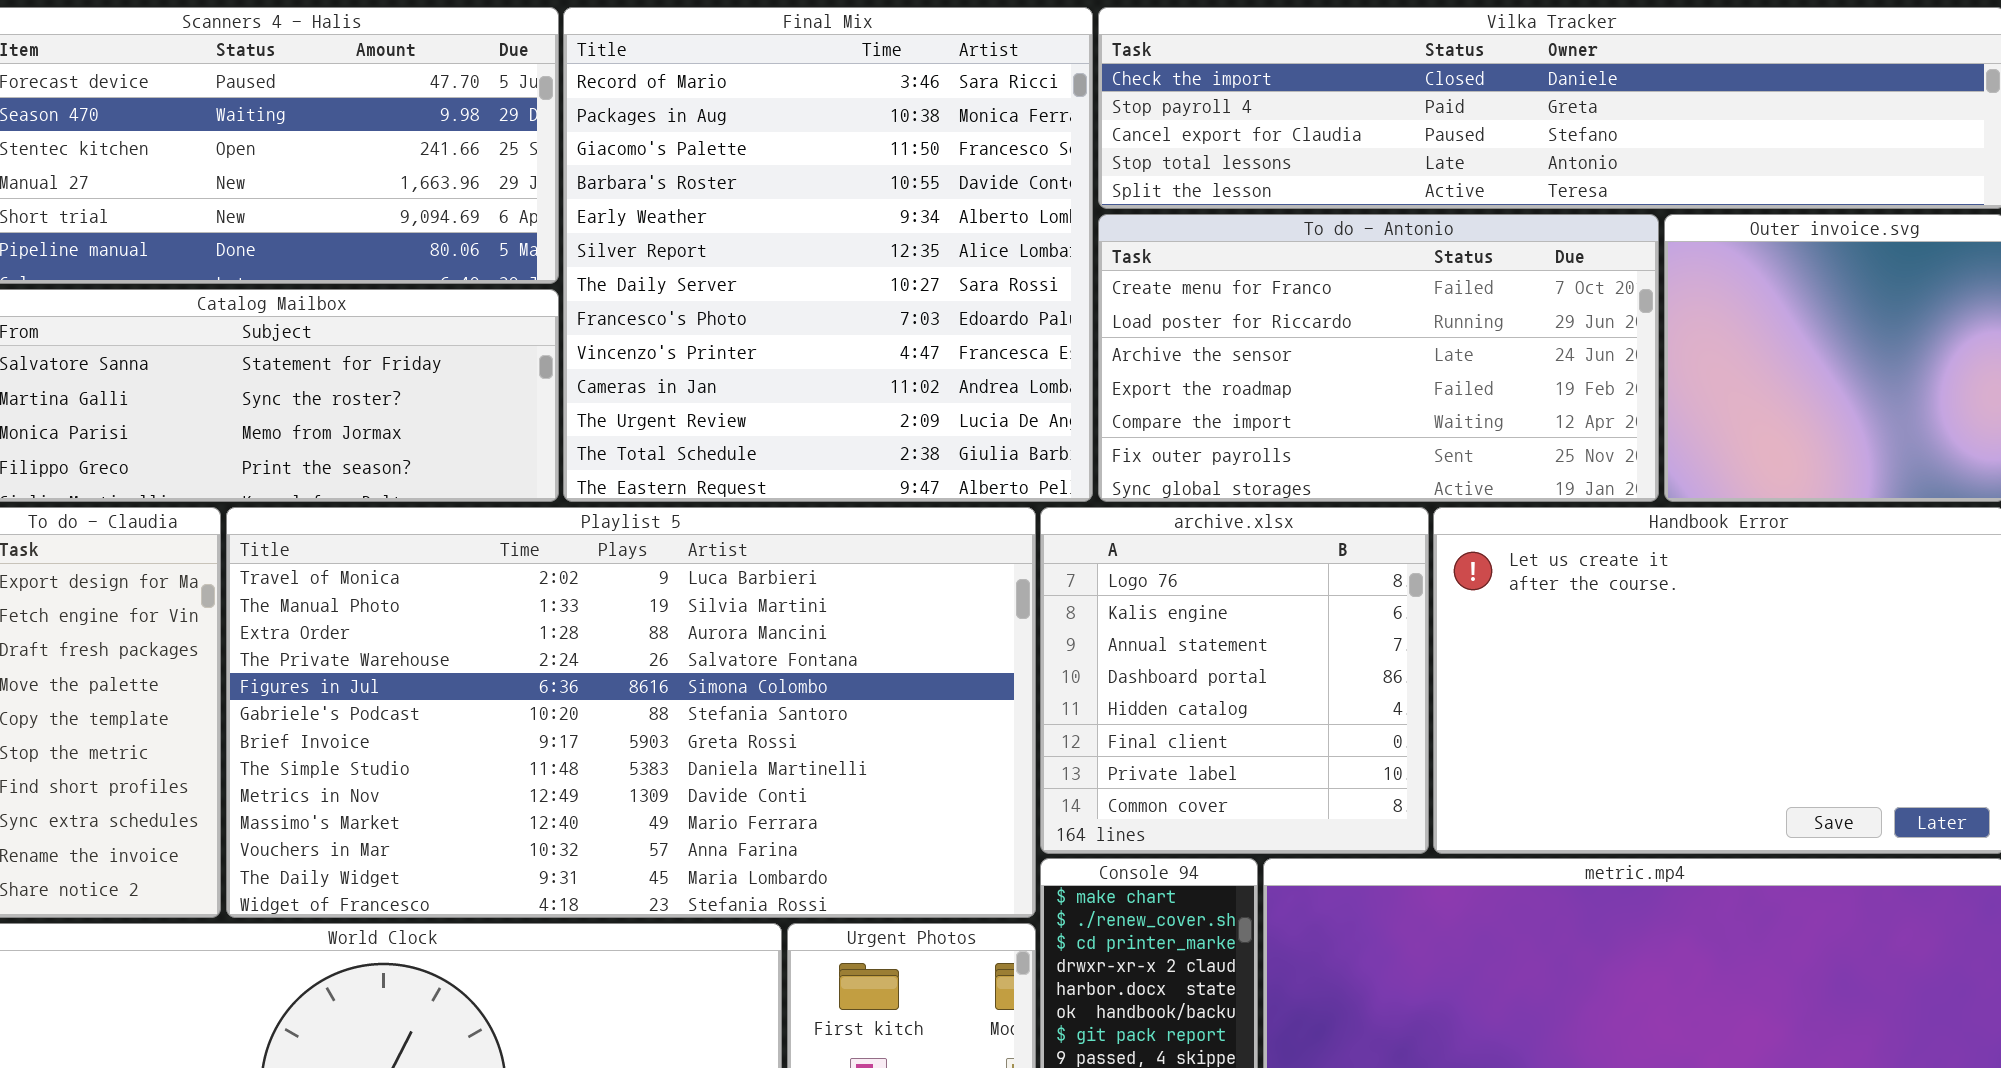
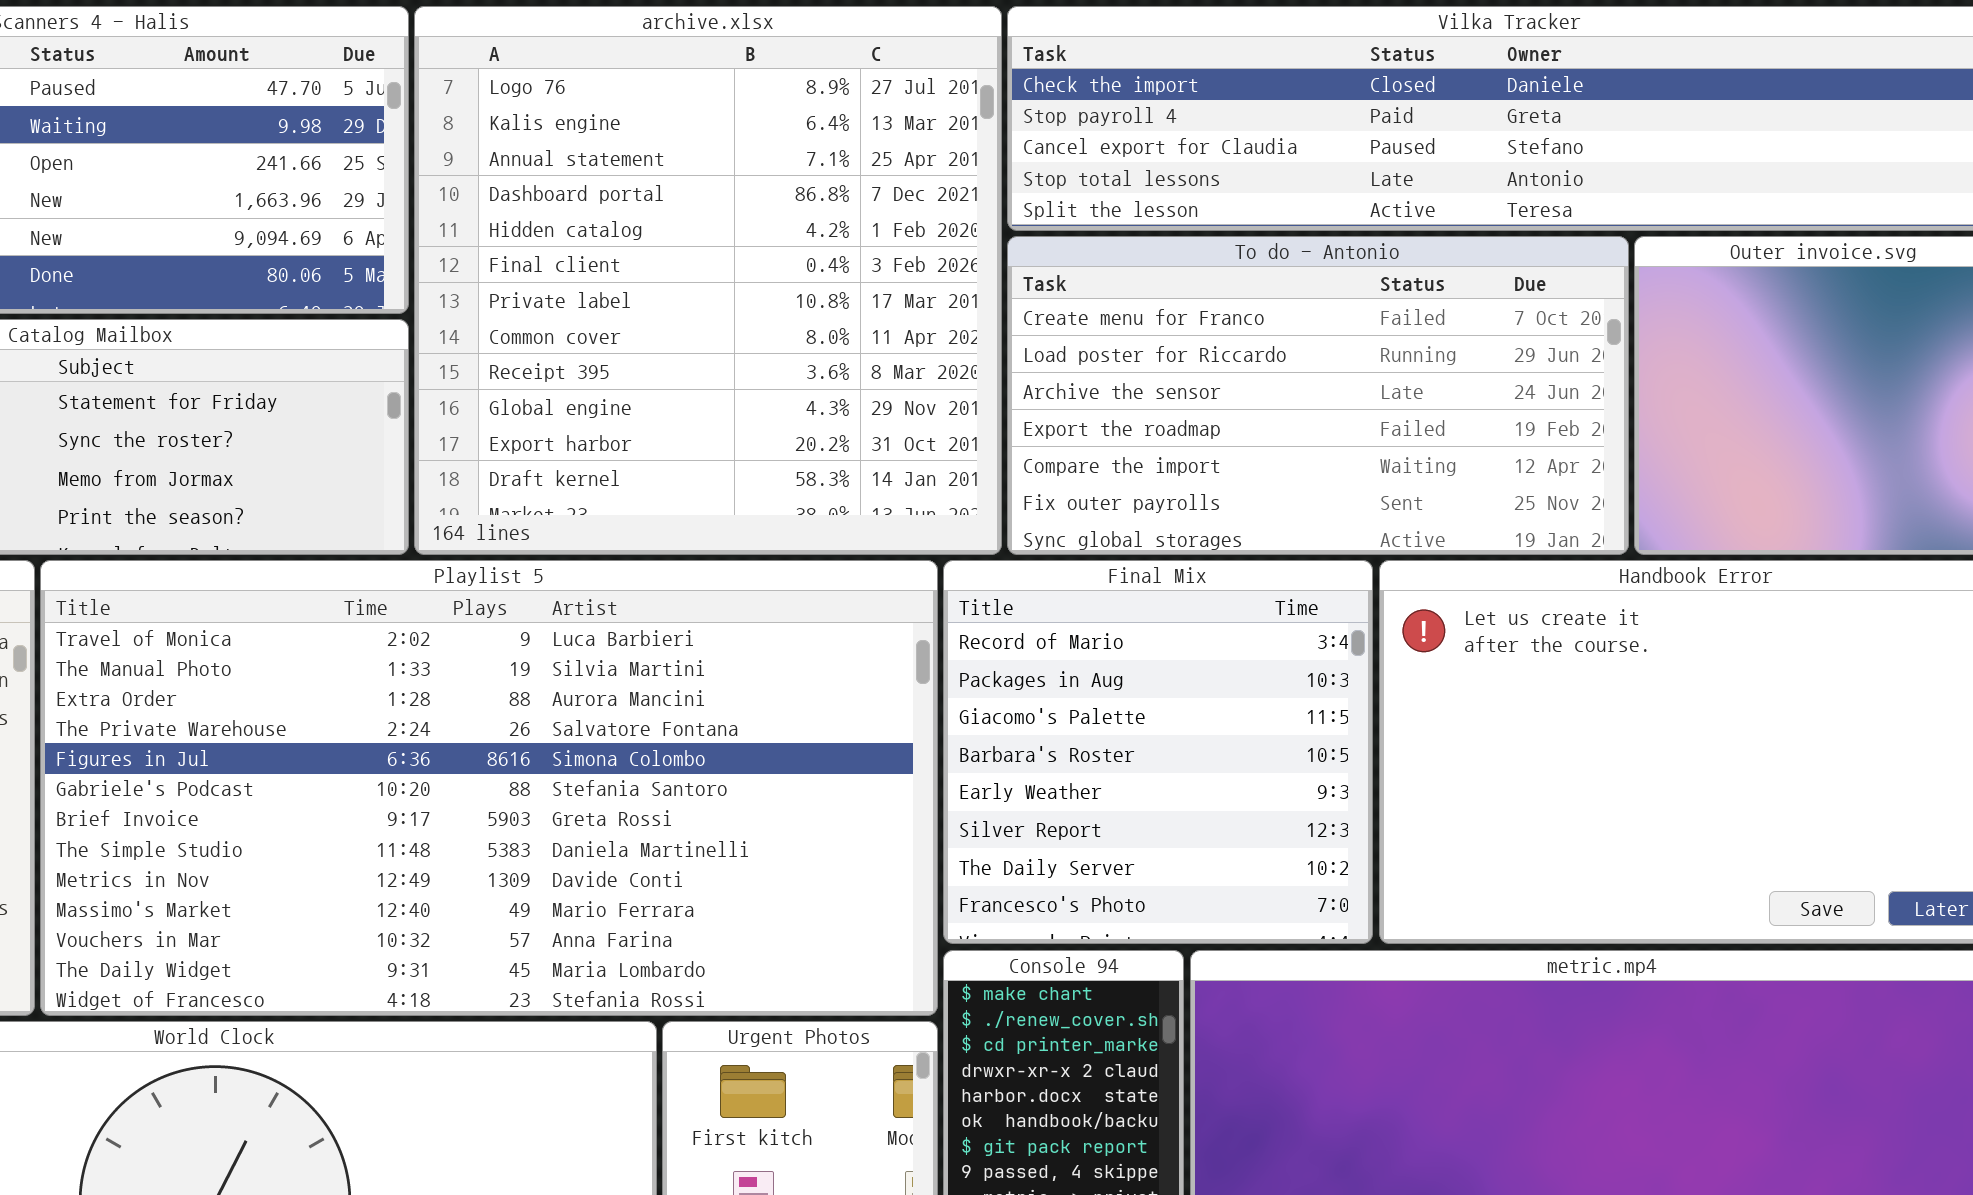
Final Mix: [563,7,1093,502] -> [943,560,1373,944], moved, resized
archive.xlsx: [1040,507,1429,854] -> [414,6,1002,555], moved, resized

